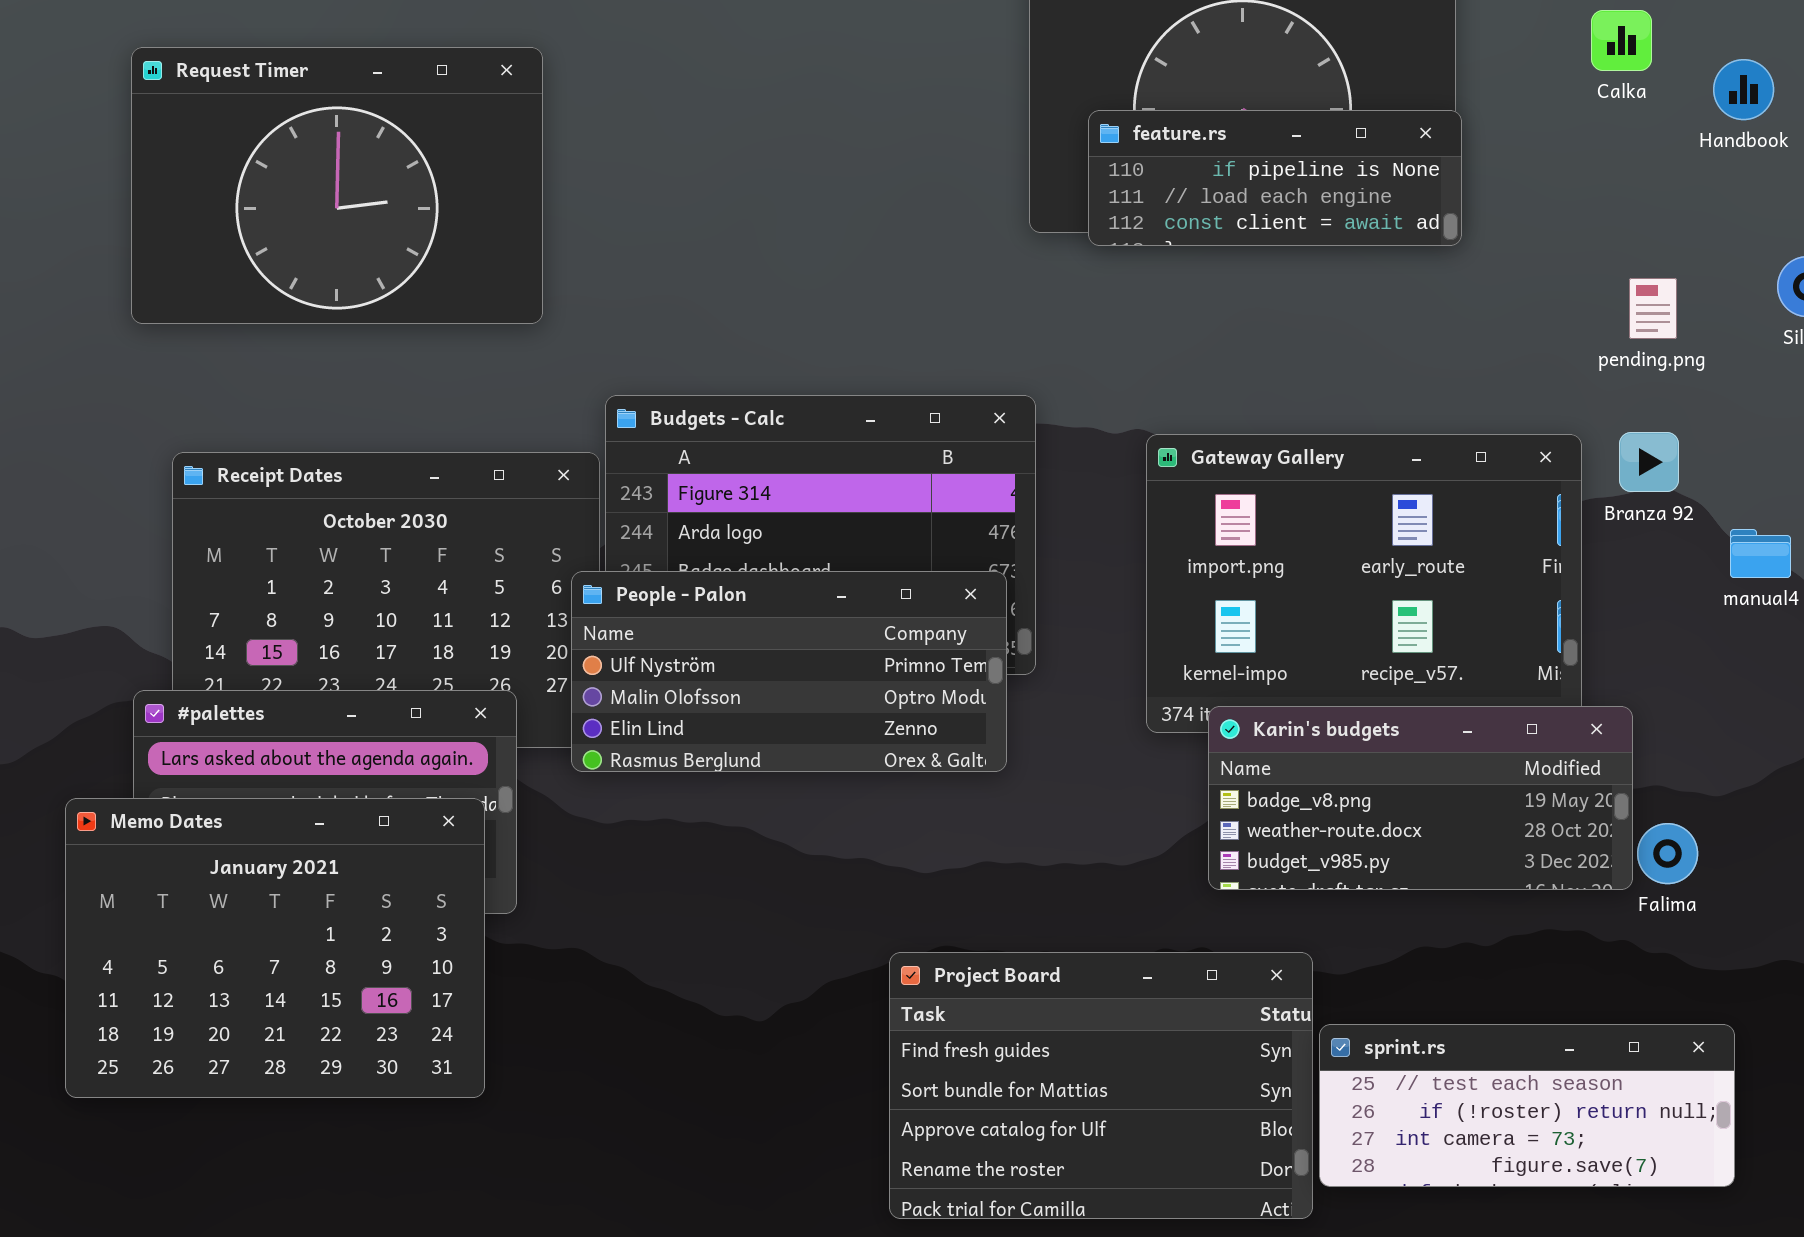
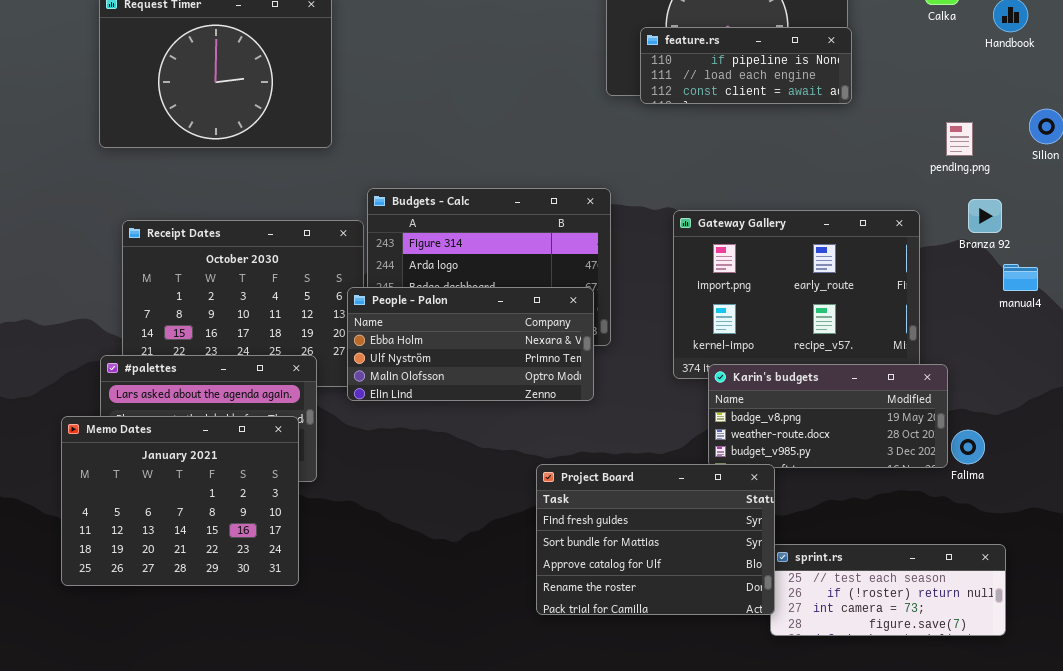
Branza 92: [1619,432,1679,492] -> [968,199,1002,233], moved
People - Palon: [571,571,1007,772] -> [347,287,594,401], scrolled up 1 row
Project Board: [889,952,1313,1219] -> [536,464,775,615], moved

